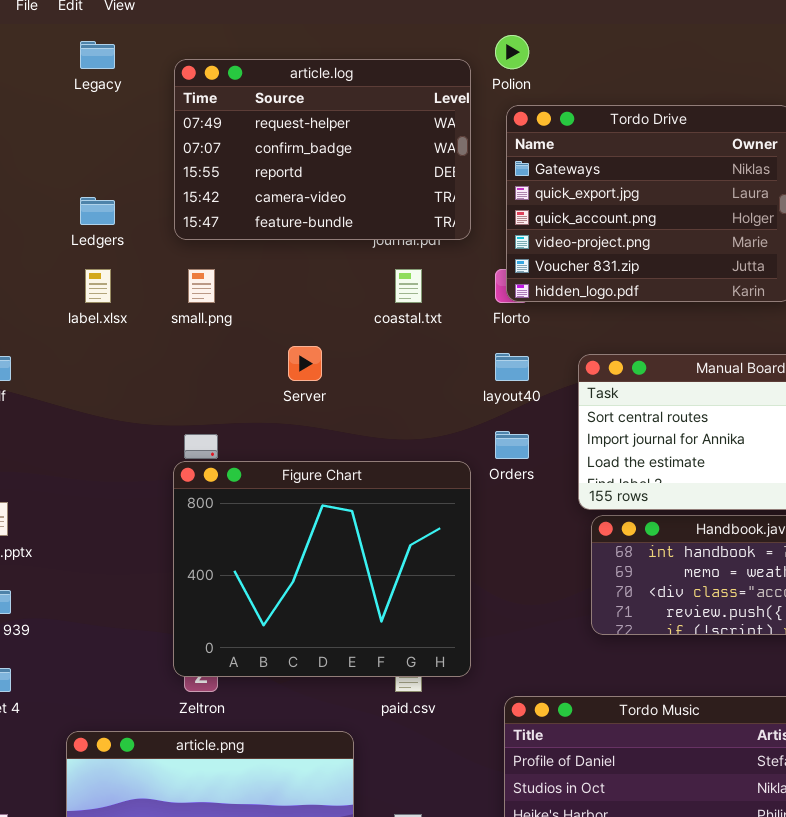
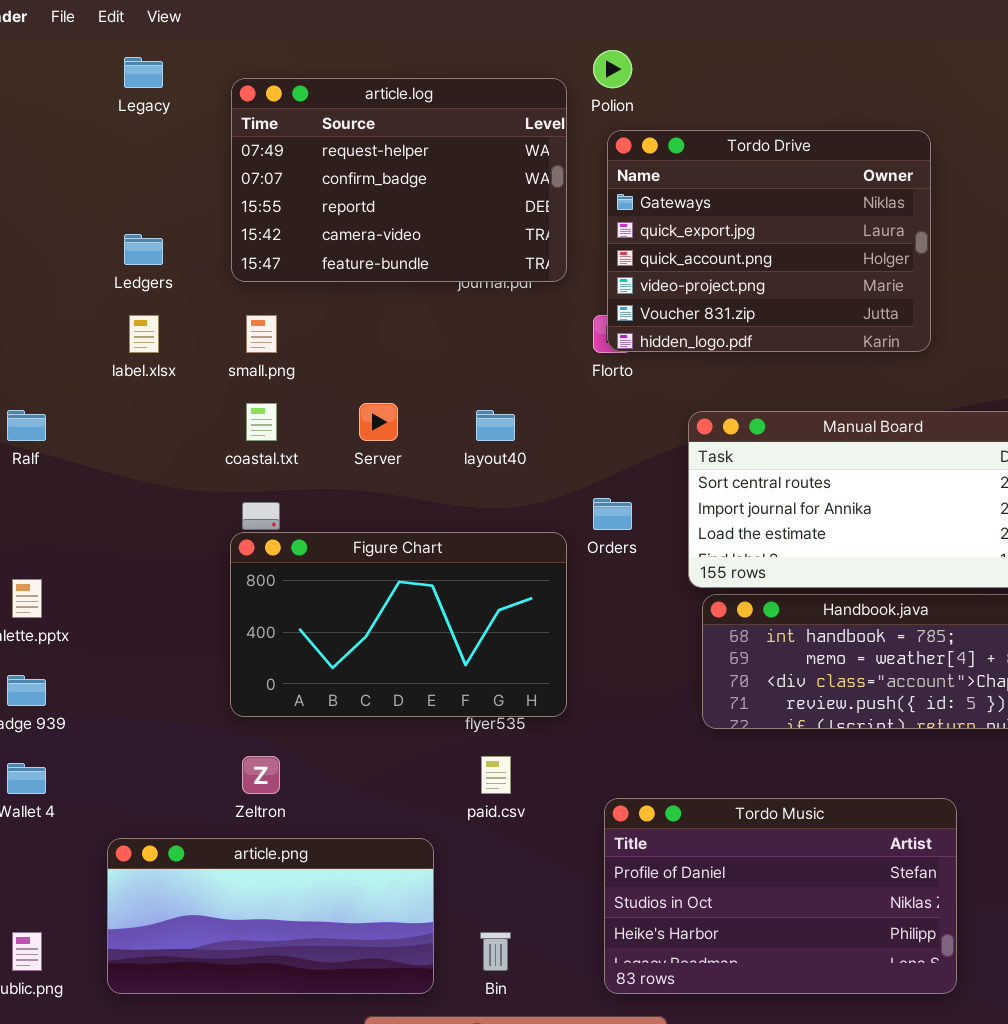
coastal.txt: [395,269,422,303] -> [246,403,277,441], moved
layout40: [495,353,529,381] -> [476,410,515,441], moved
Figure Chart: [173,461,471,677] -> [230,532,567,717], resized

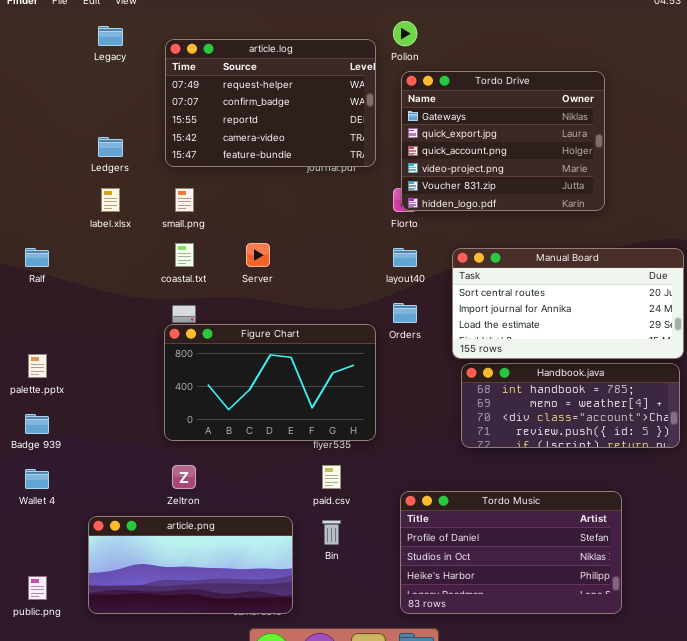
layout40: [476,410,515,441] -> [393,248,417,267], moved
Bin: [480,932,511,971] -> [322,520,341,545], moved

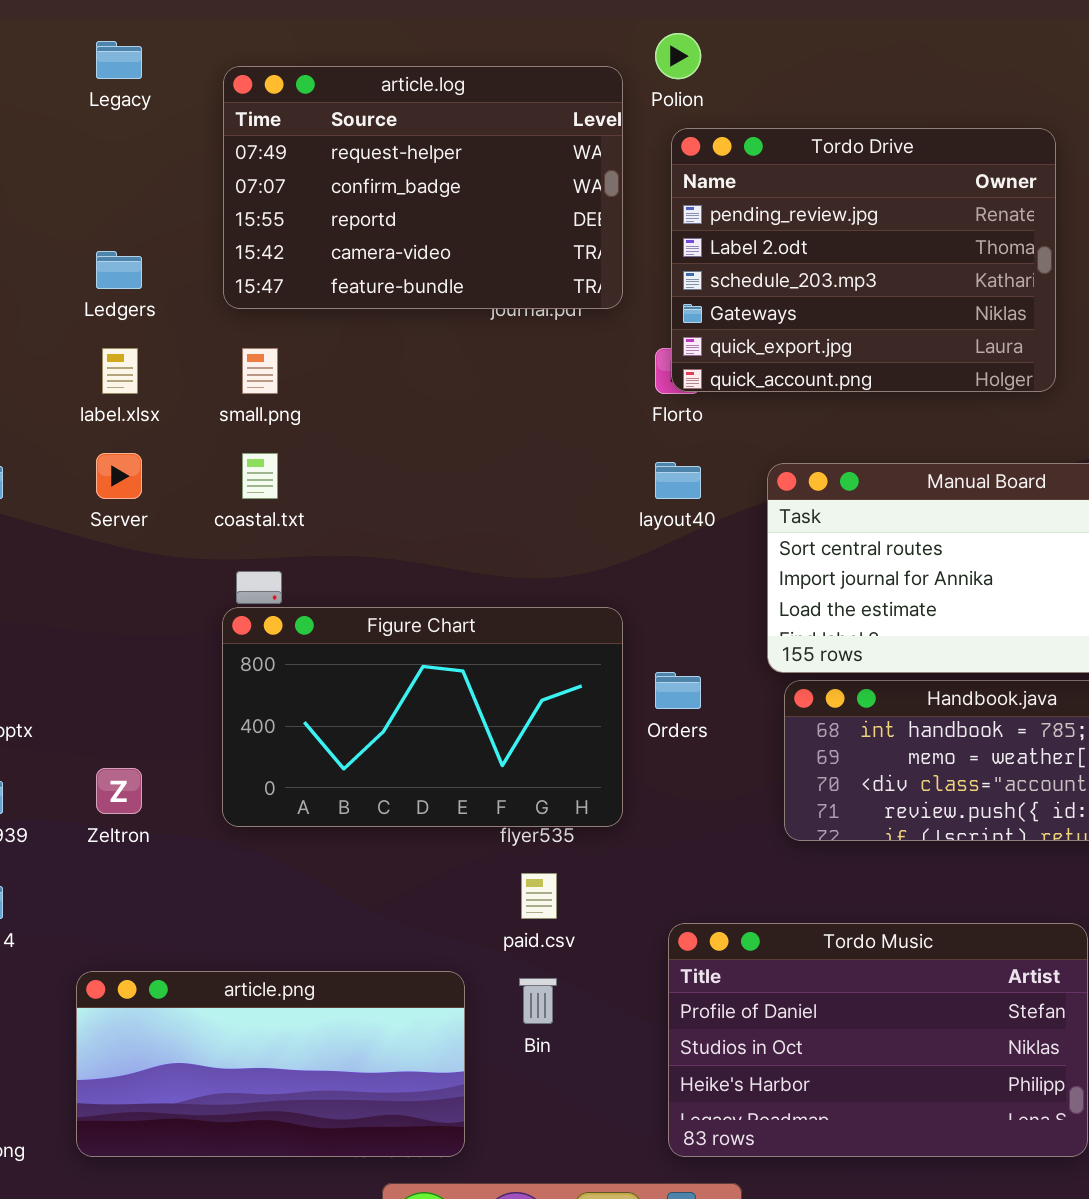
Tordo Drive: [401,71,605,211] -> [671,128,1056,392], scrolled up 3 rows
Server: [246,243,270,267] -> [96,453,142,499], moved
Orders: [393,303,417,323] -> [655,672,701,709], moved
Zeltron: [172,465,196,489] -> [96,768,142,814], moved

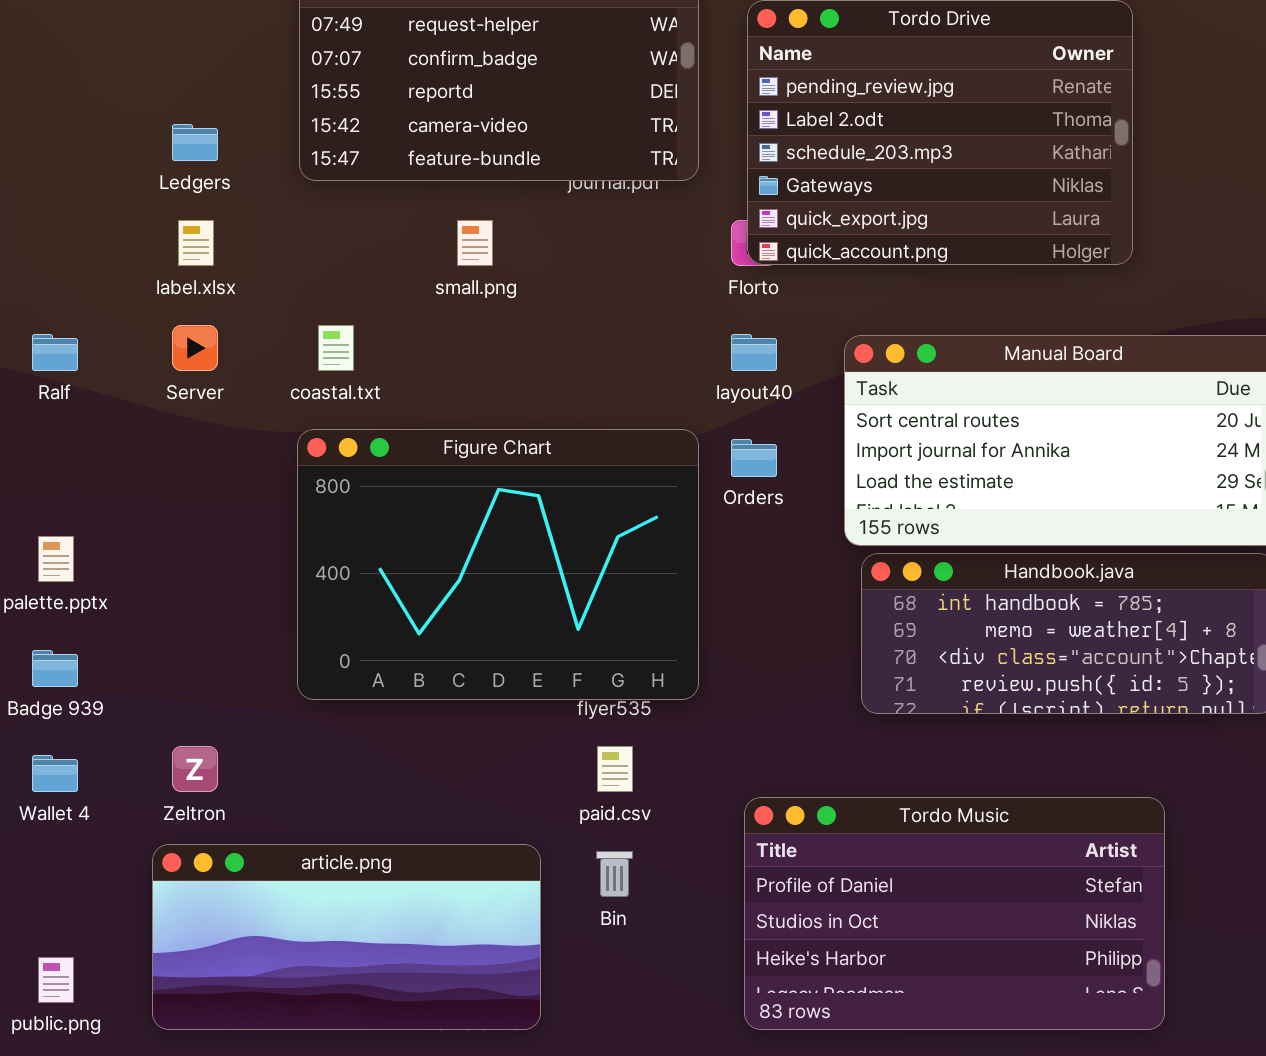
small.png: [242,348,278,394] -> [457,220,493,266], moved
Figure Chart: [222,607,623,827] -> [297,429,699,700], resized
Orders: [655,672,701,709] -> [731,439,777,477], moved
Zeltron: [96,768,142,814] -> [172,746,218,792], moved

